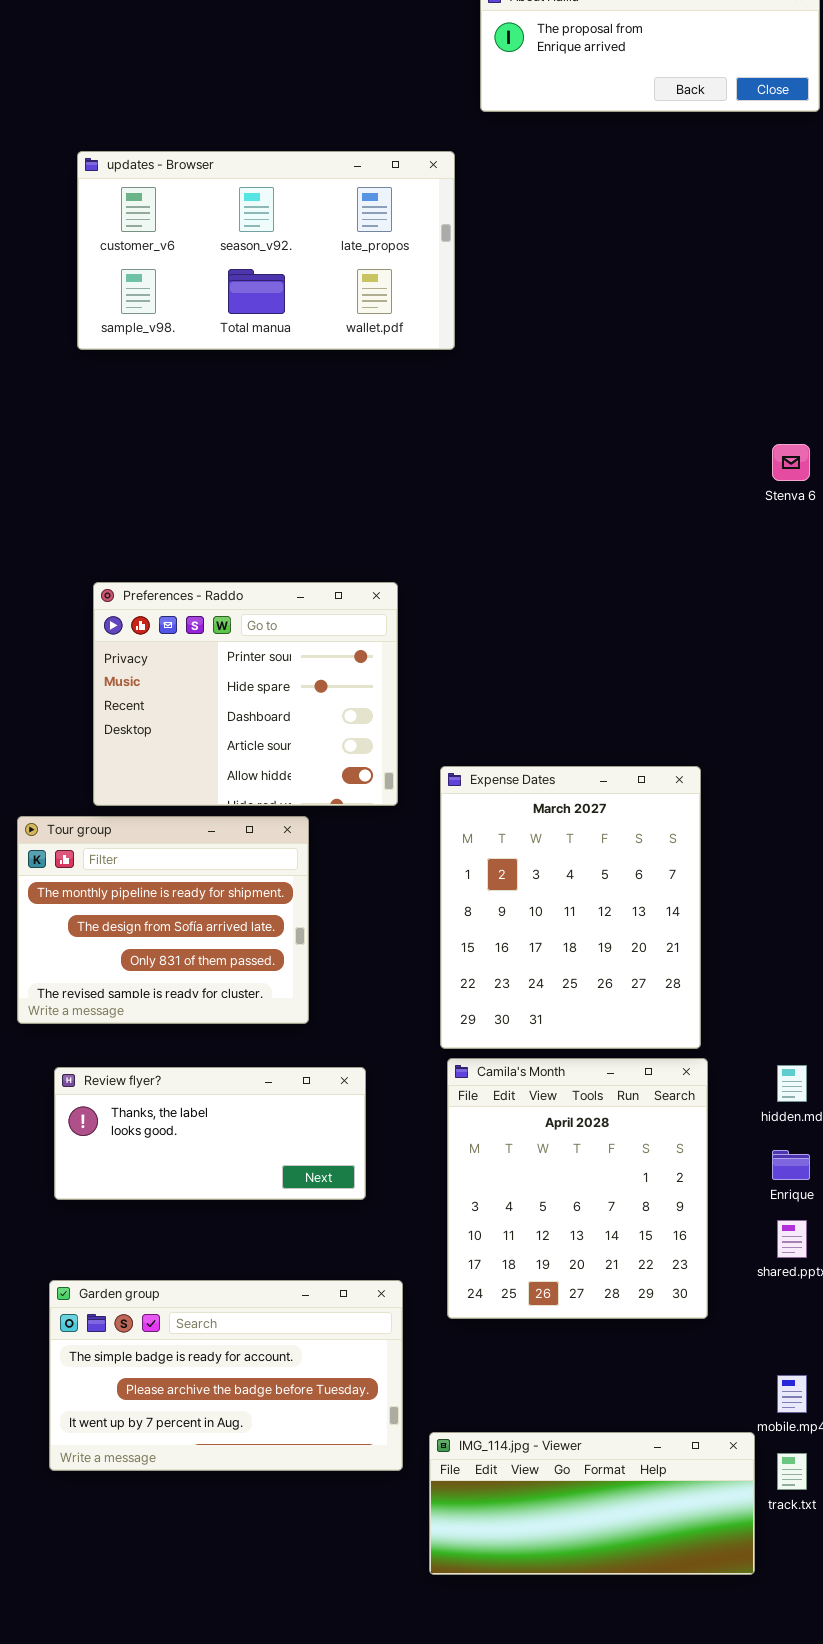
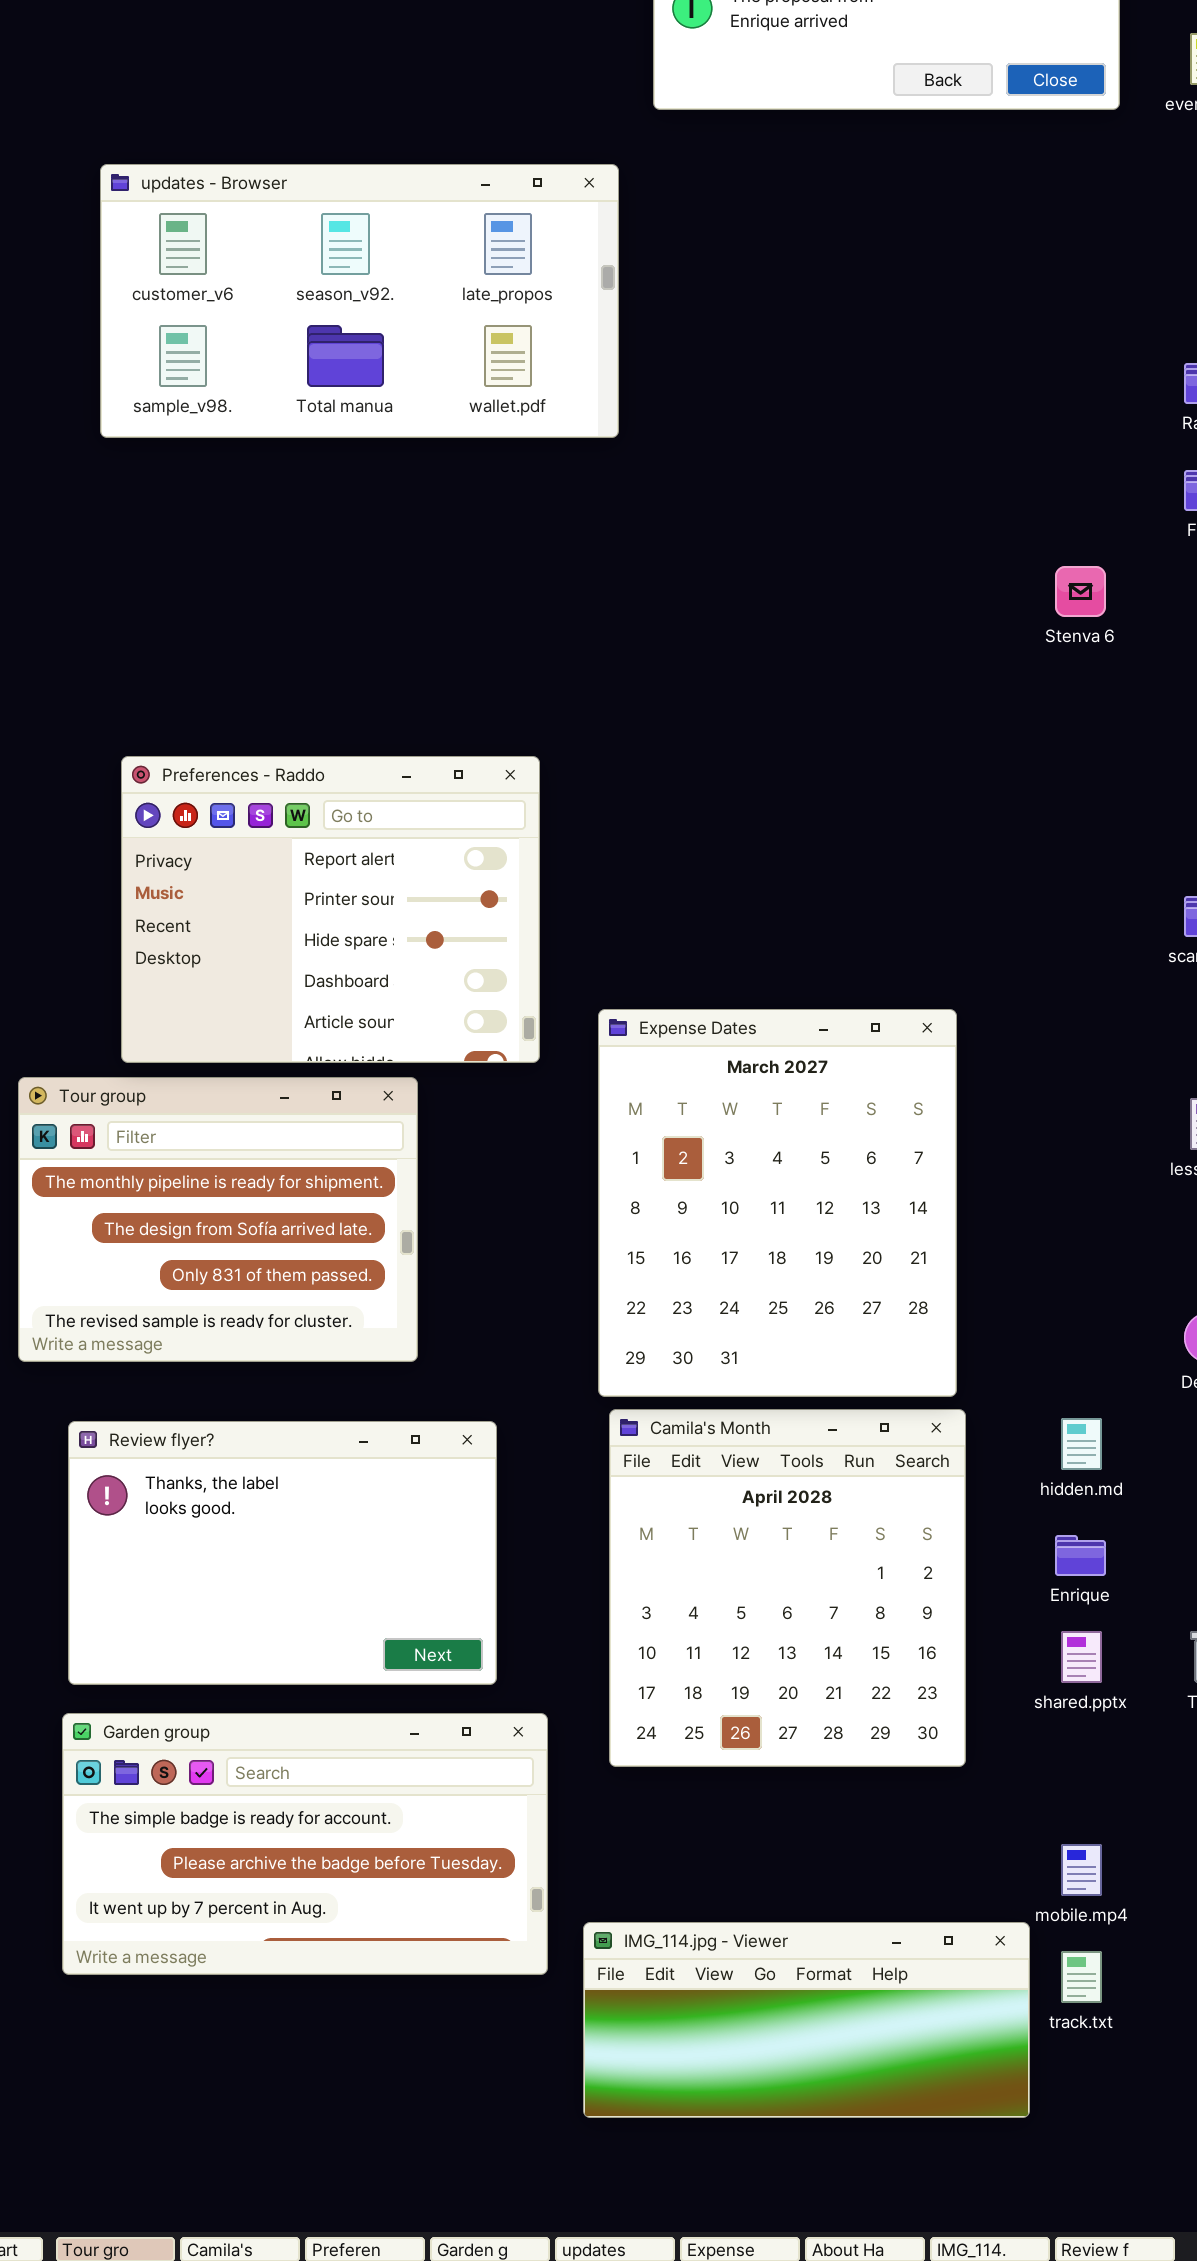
Preferences - Raddo: [93,582,398,806] -> [121,756,540,1063], scrolled up 1 row
Review flyer?: [54,1067,366,1200] -> [68,1421,497,1685], resized

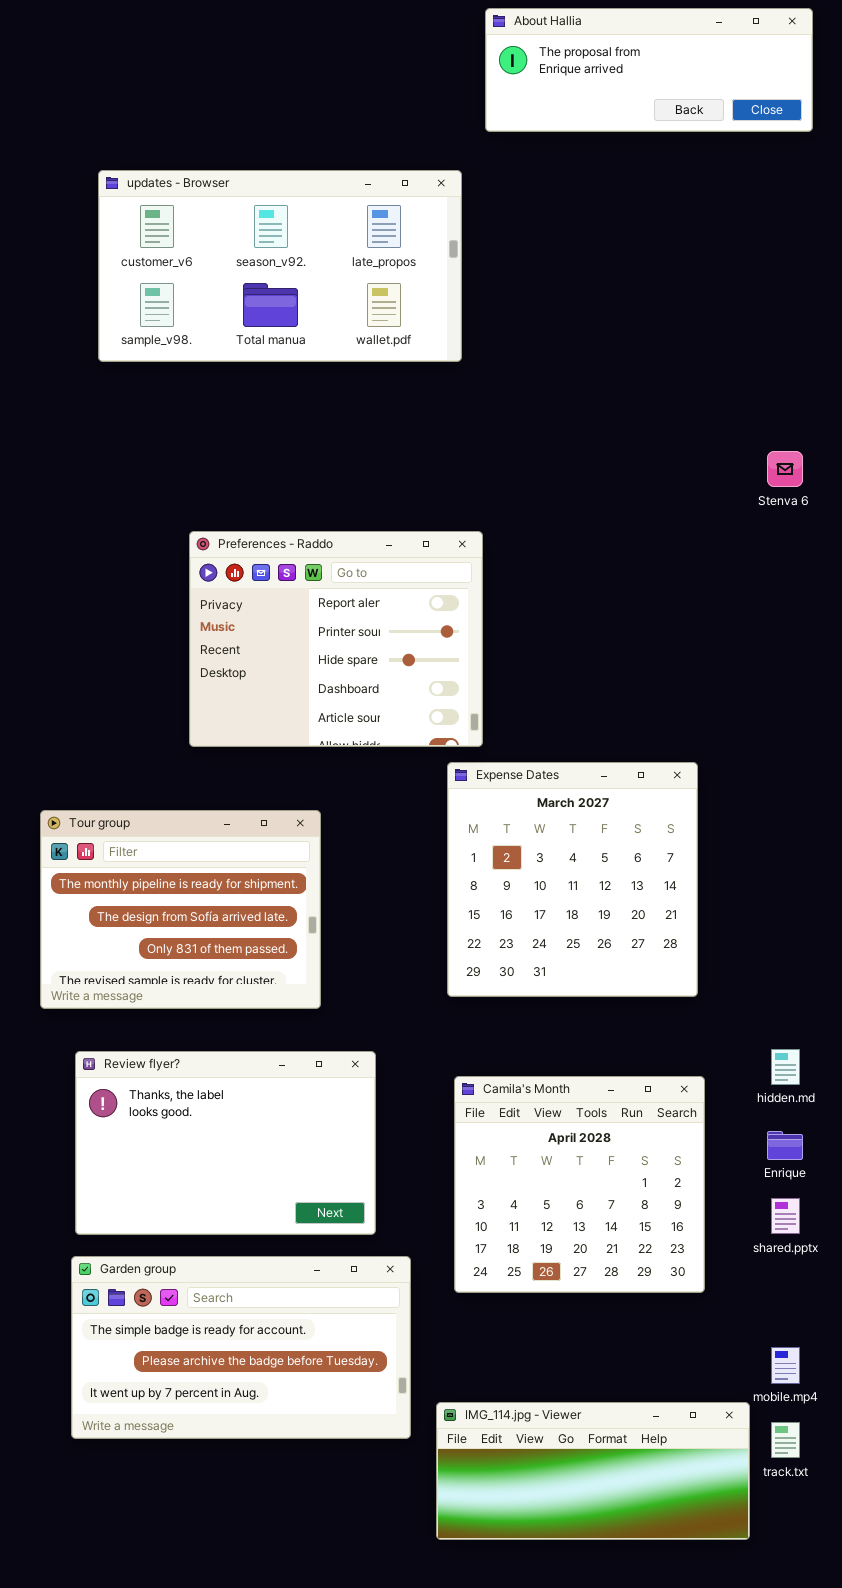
Preferences - Raddo: [121,756,540,1063] -> [189,531,483,747], moved
Expense Dates: [598,1009,957,1397] -> [447,762,698,997], resized
Camila's Month: [609,1409,966,1767] -> [454,1076,705,1293], resized

